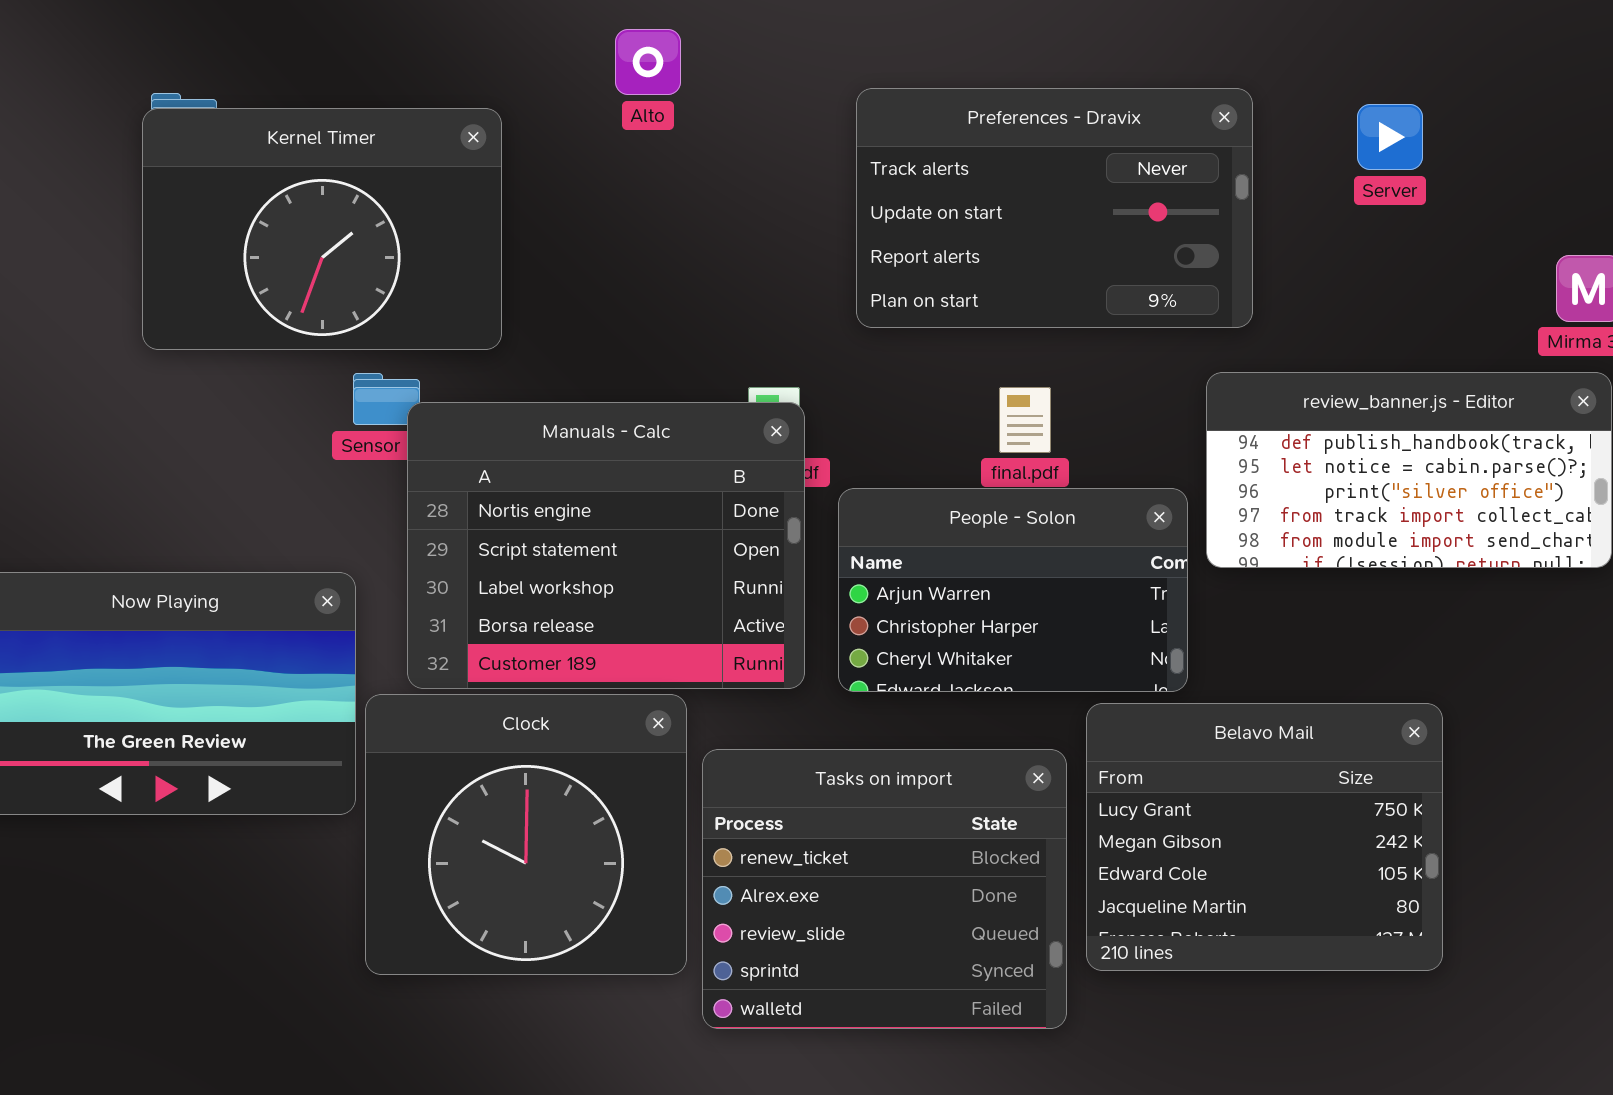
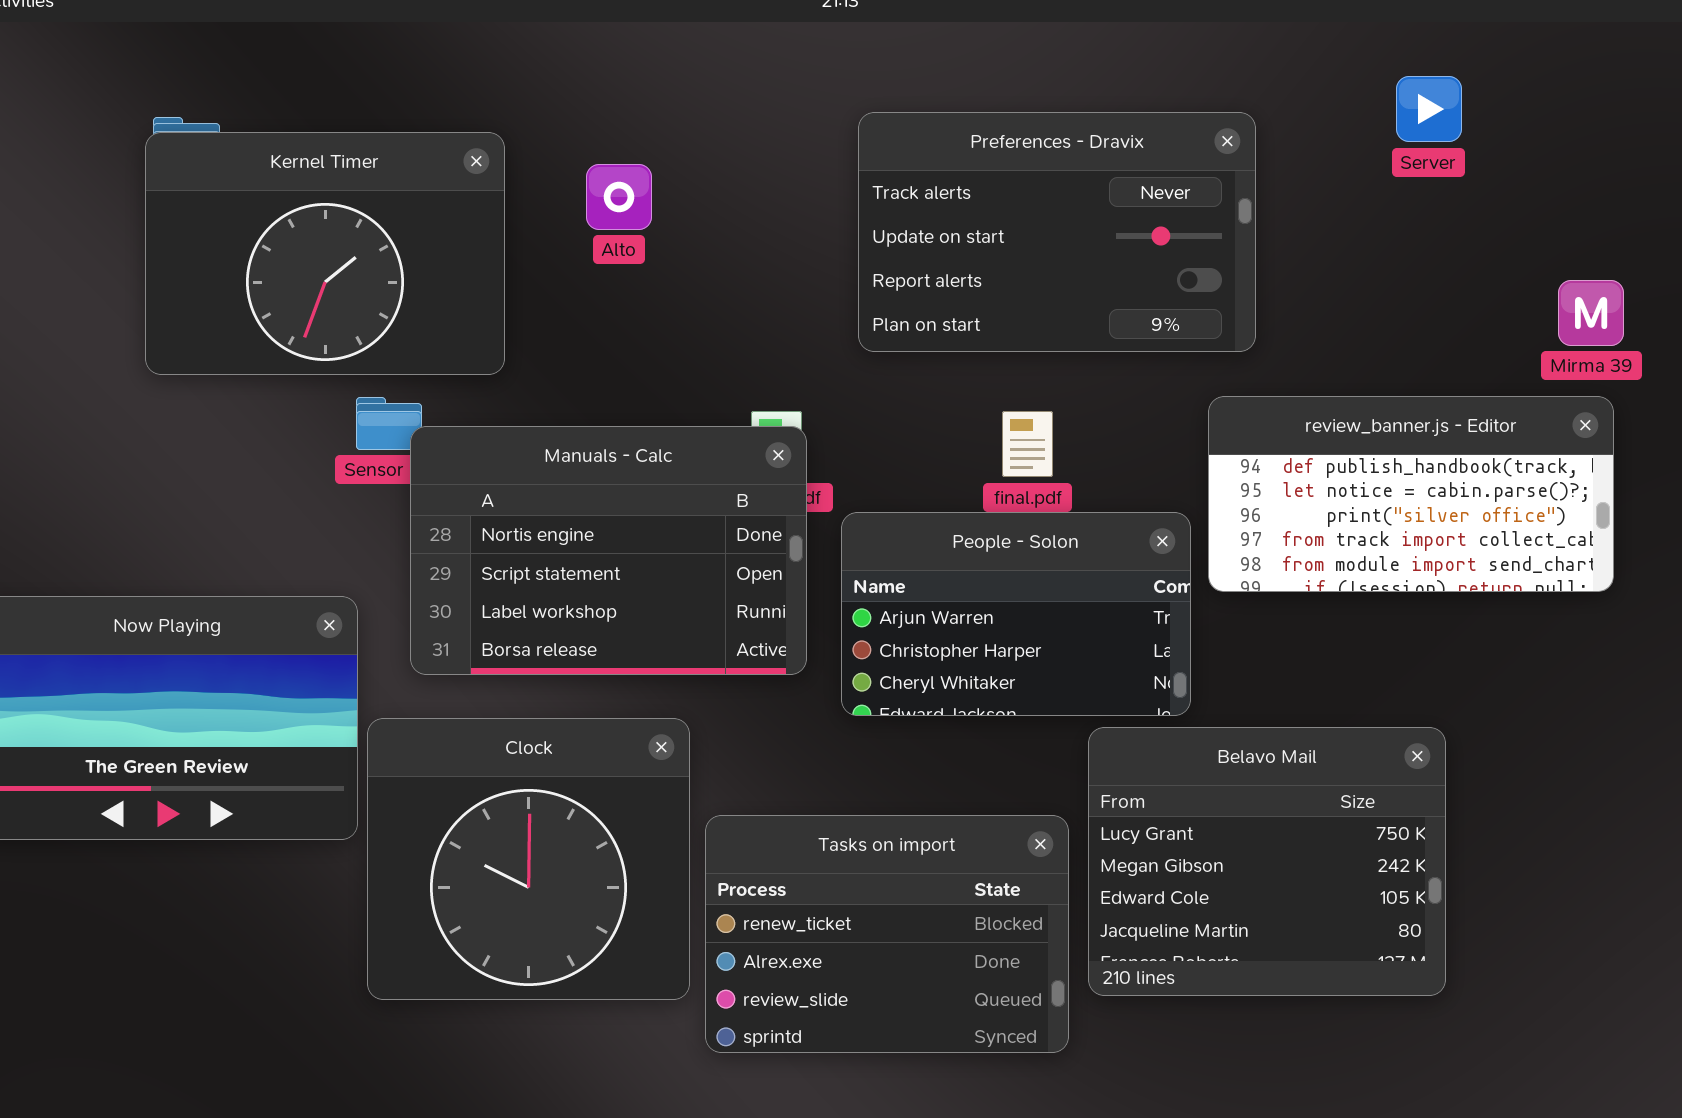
Alto: [615,29,681,95] -> [586,164,652,230], moved
Server: [1357,104,1423,170] -> [1396,76,1462,142], moved
Manuals - Calc: [407,402,805,689] -> [410,426,807,675], resized
Tasks on import: [702,749,1067,1029] -> [705,815,1069,1053], resized

